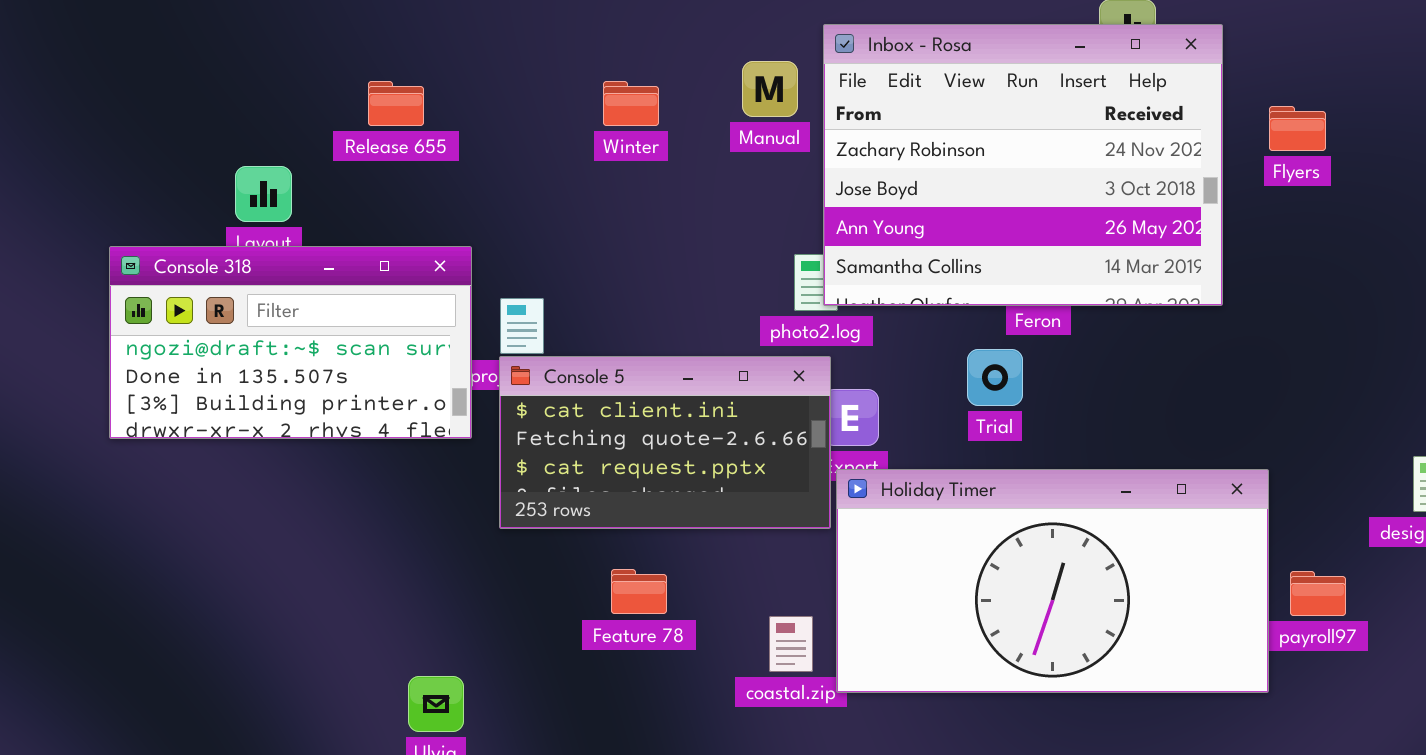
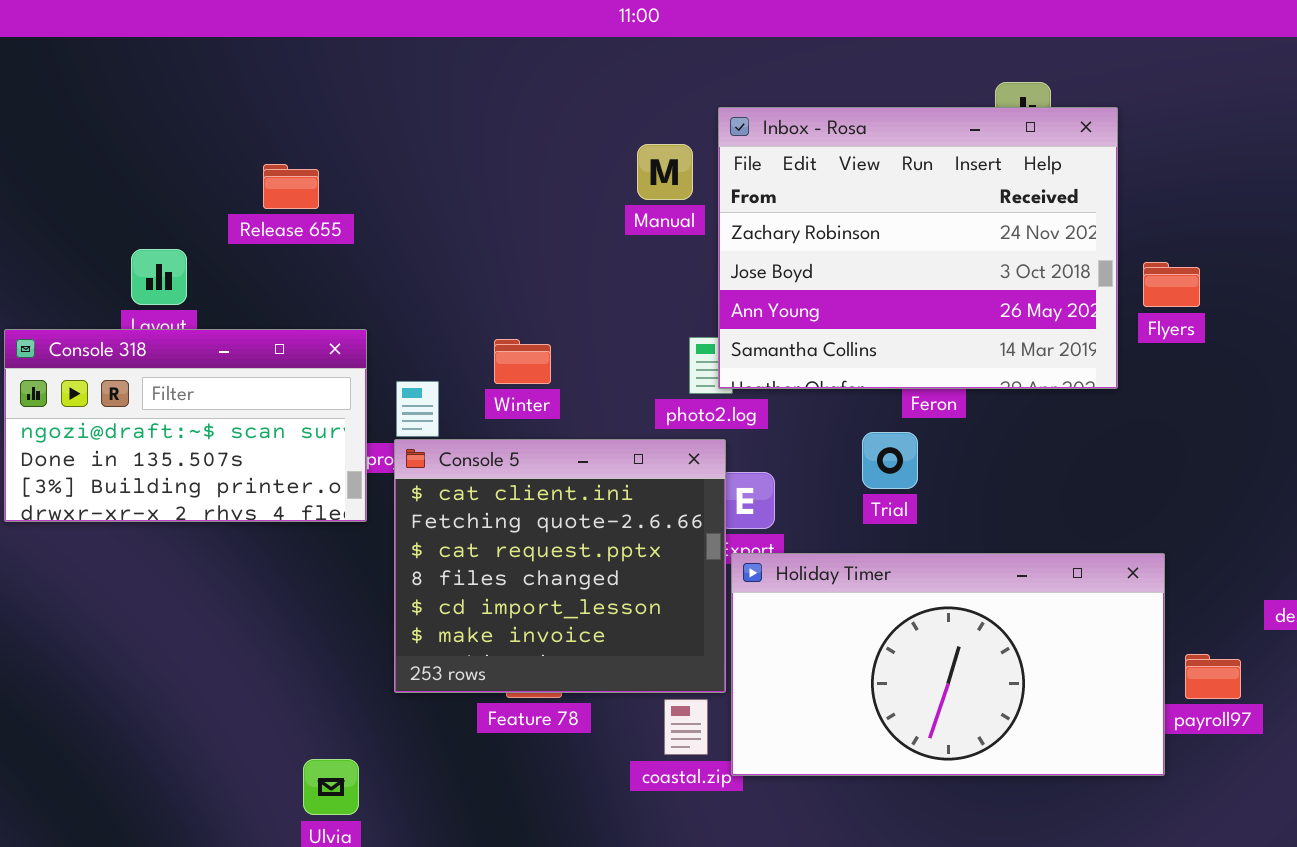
Winter: [603,81,659,126] -> [494,339,551,384], moved
Flyers: [1269,106,1326,151] -> [1143,262,1200,307], moved
Console 5: [499,356,831,529] -> [394,439,726,693], resized

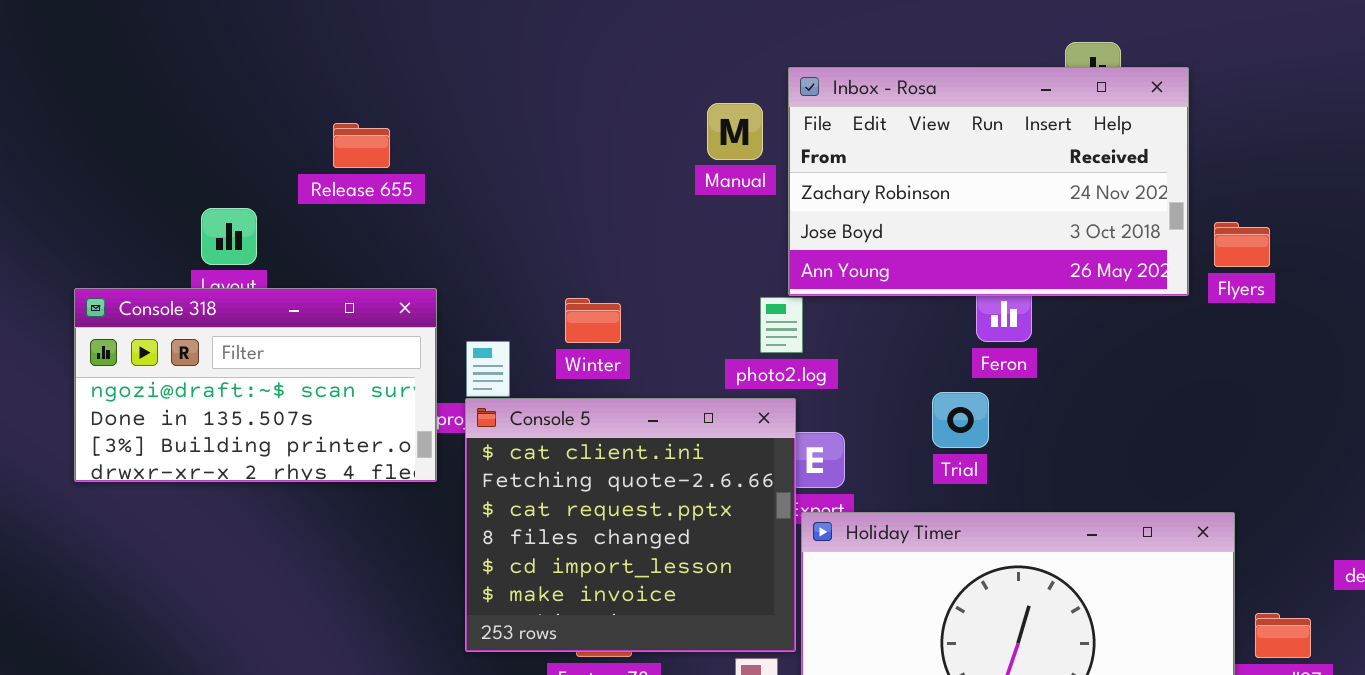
Inbox - Rosa: [718,107,1118,389] -> [788,67,1189,296], resized

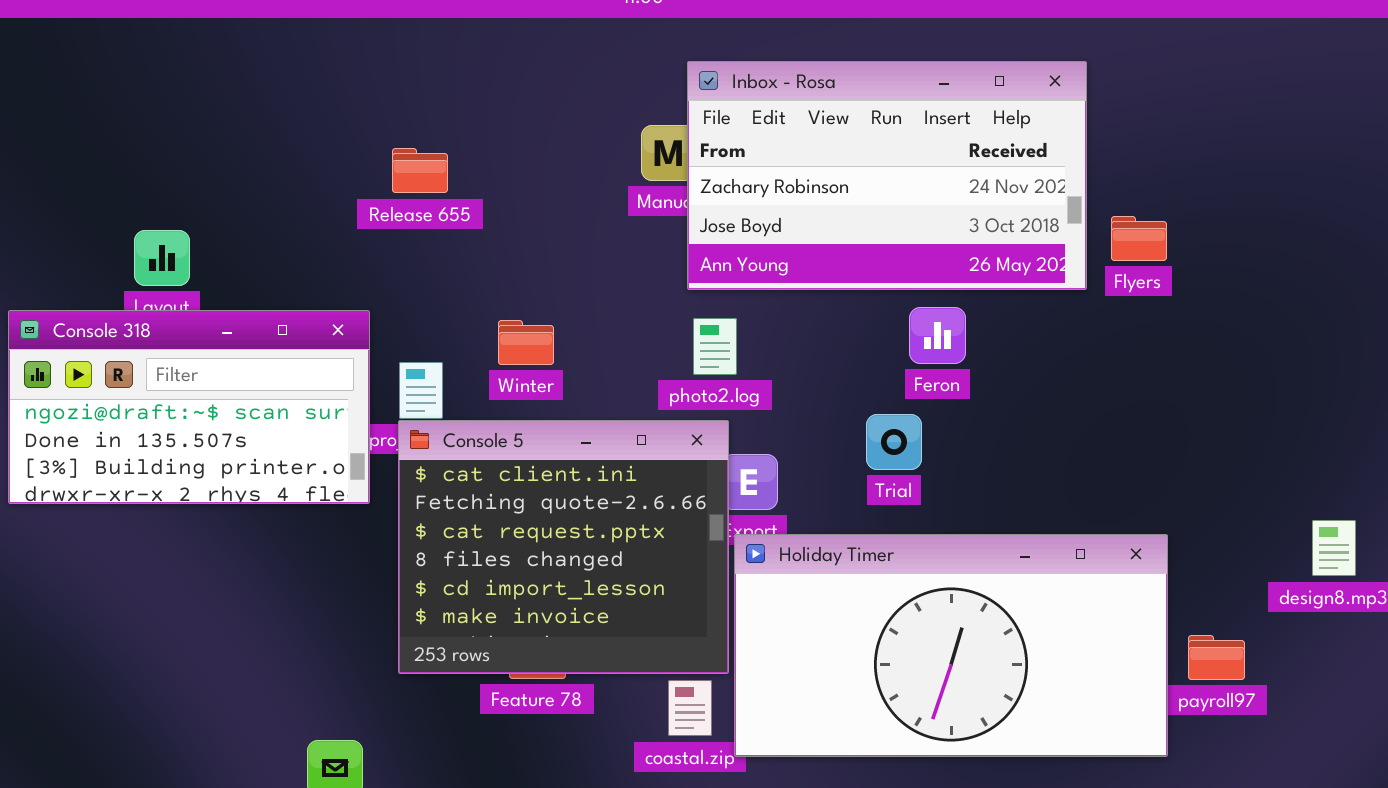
Inbox - Rosa: [788,67,1189,296] -> [687,61,1087,290], moved
Release 655: [333,123,390,168] -> [392,148,448,193], moved
Flyers: [1214,222,1270,267] -> [1111,216,1167,261], moved

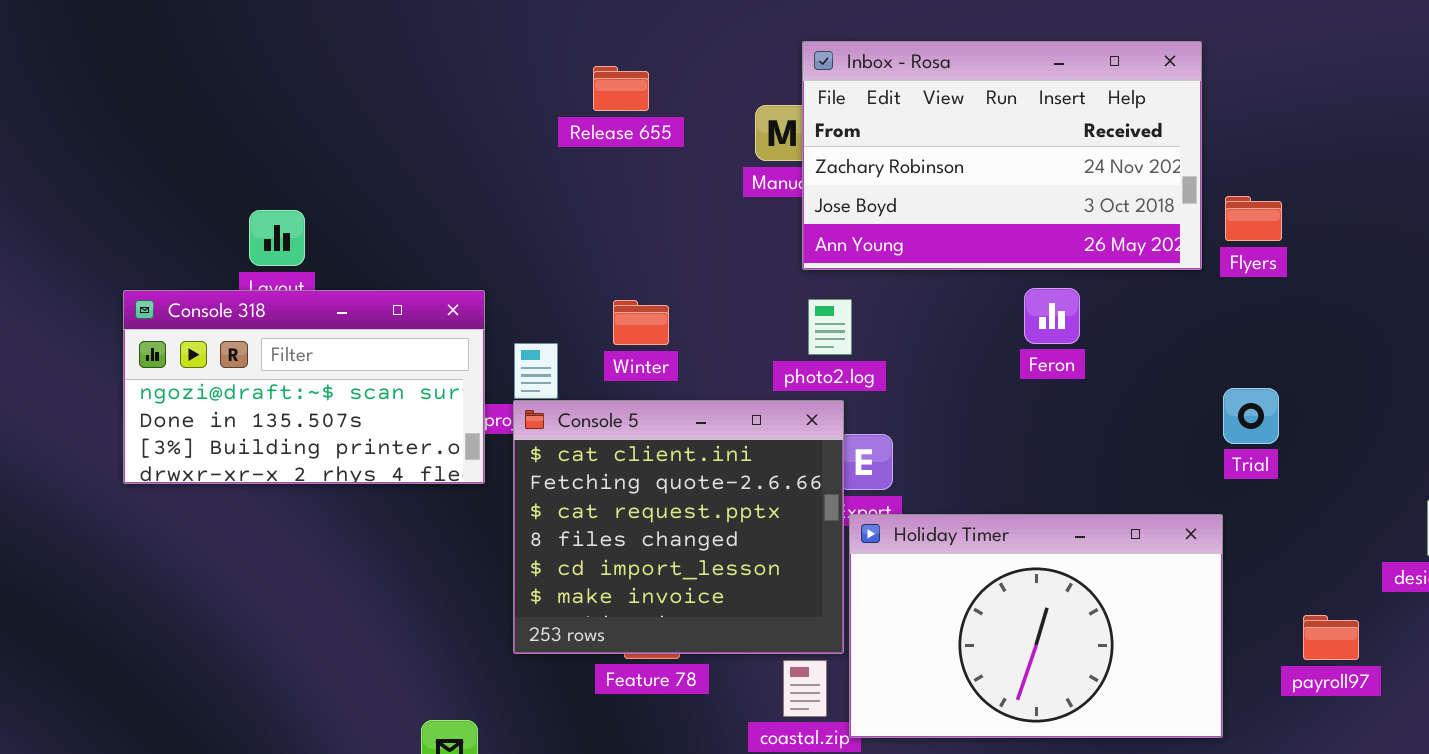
Release 655: [392,148,448,193] -> [593,66,649,111], moved
Trial: [866,414,922,470] -> [1223,388,1279,444], moved
Holiday Timer: [734,534,1168,757] -> [849,514,1223,738], resized

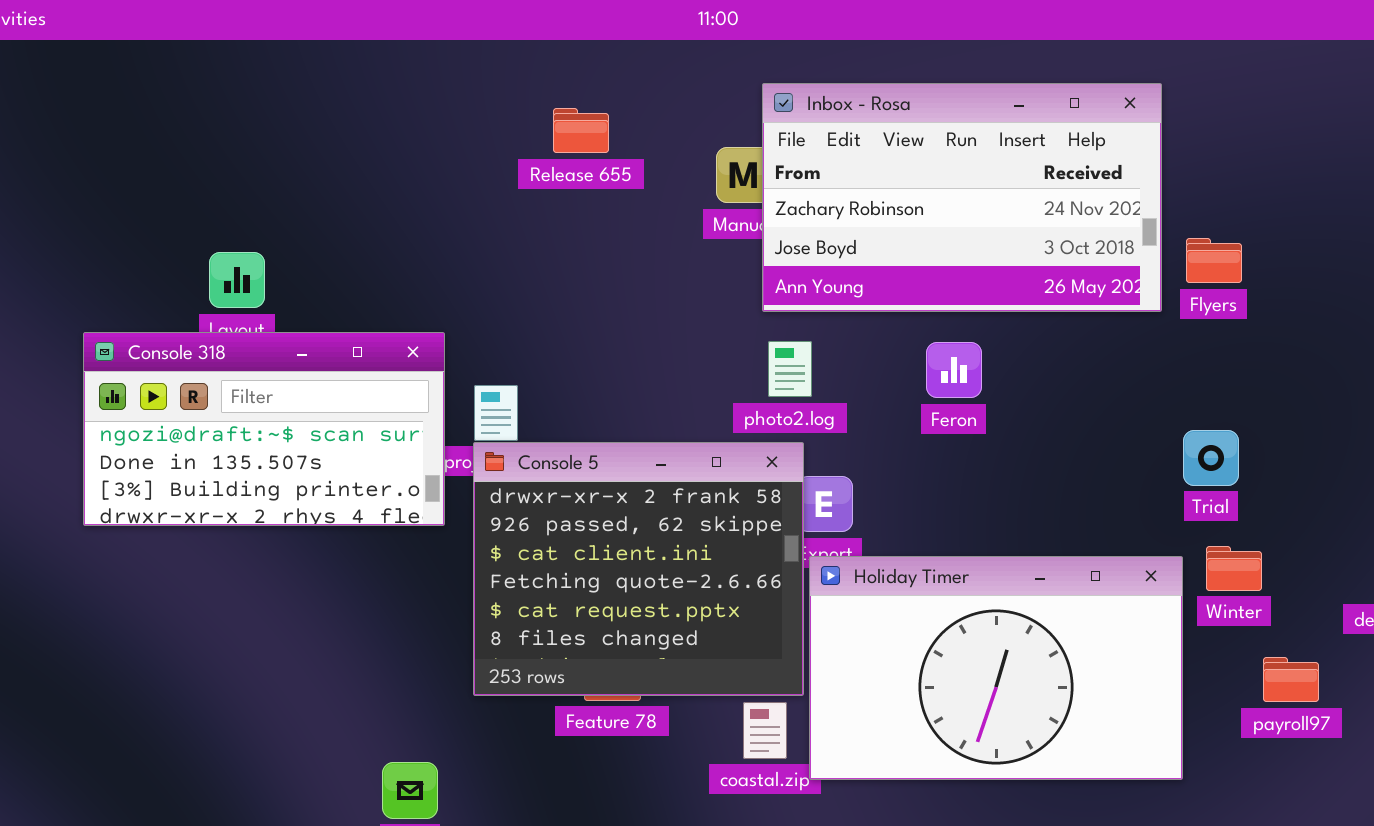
Feron: [1024,288,1080,344] -> [926,342,982,398], moved
Winter: [613,300,669,345] -> [1206,546,1262,591], moved
Console 5: [513,400,844,654] -> [473,442,804,696], scrolled up 2 rows

